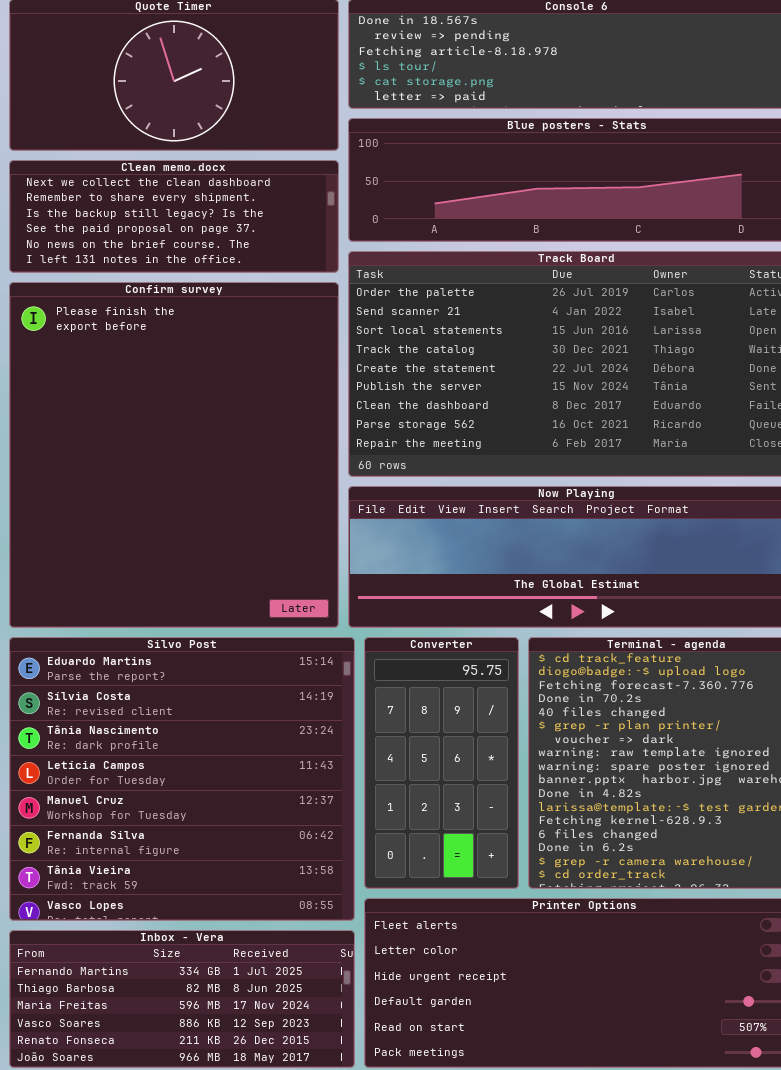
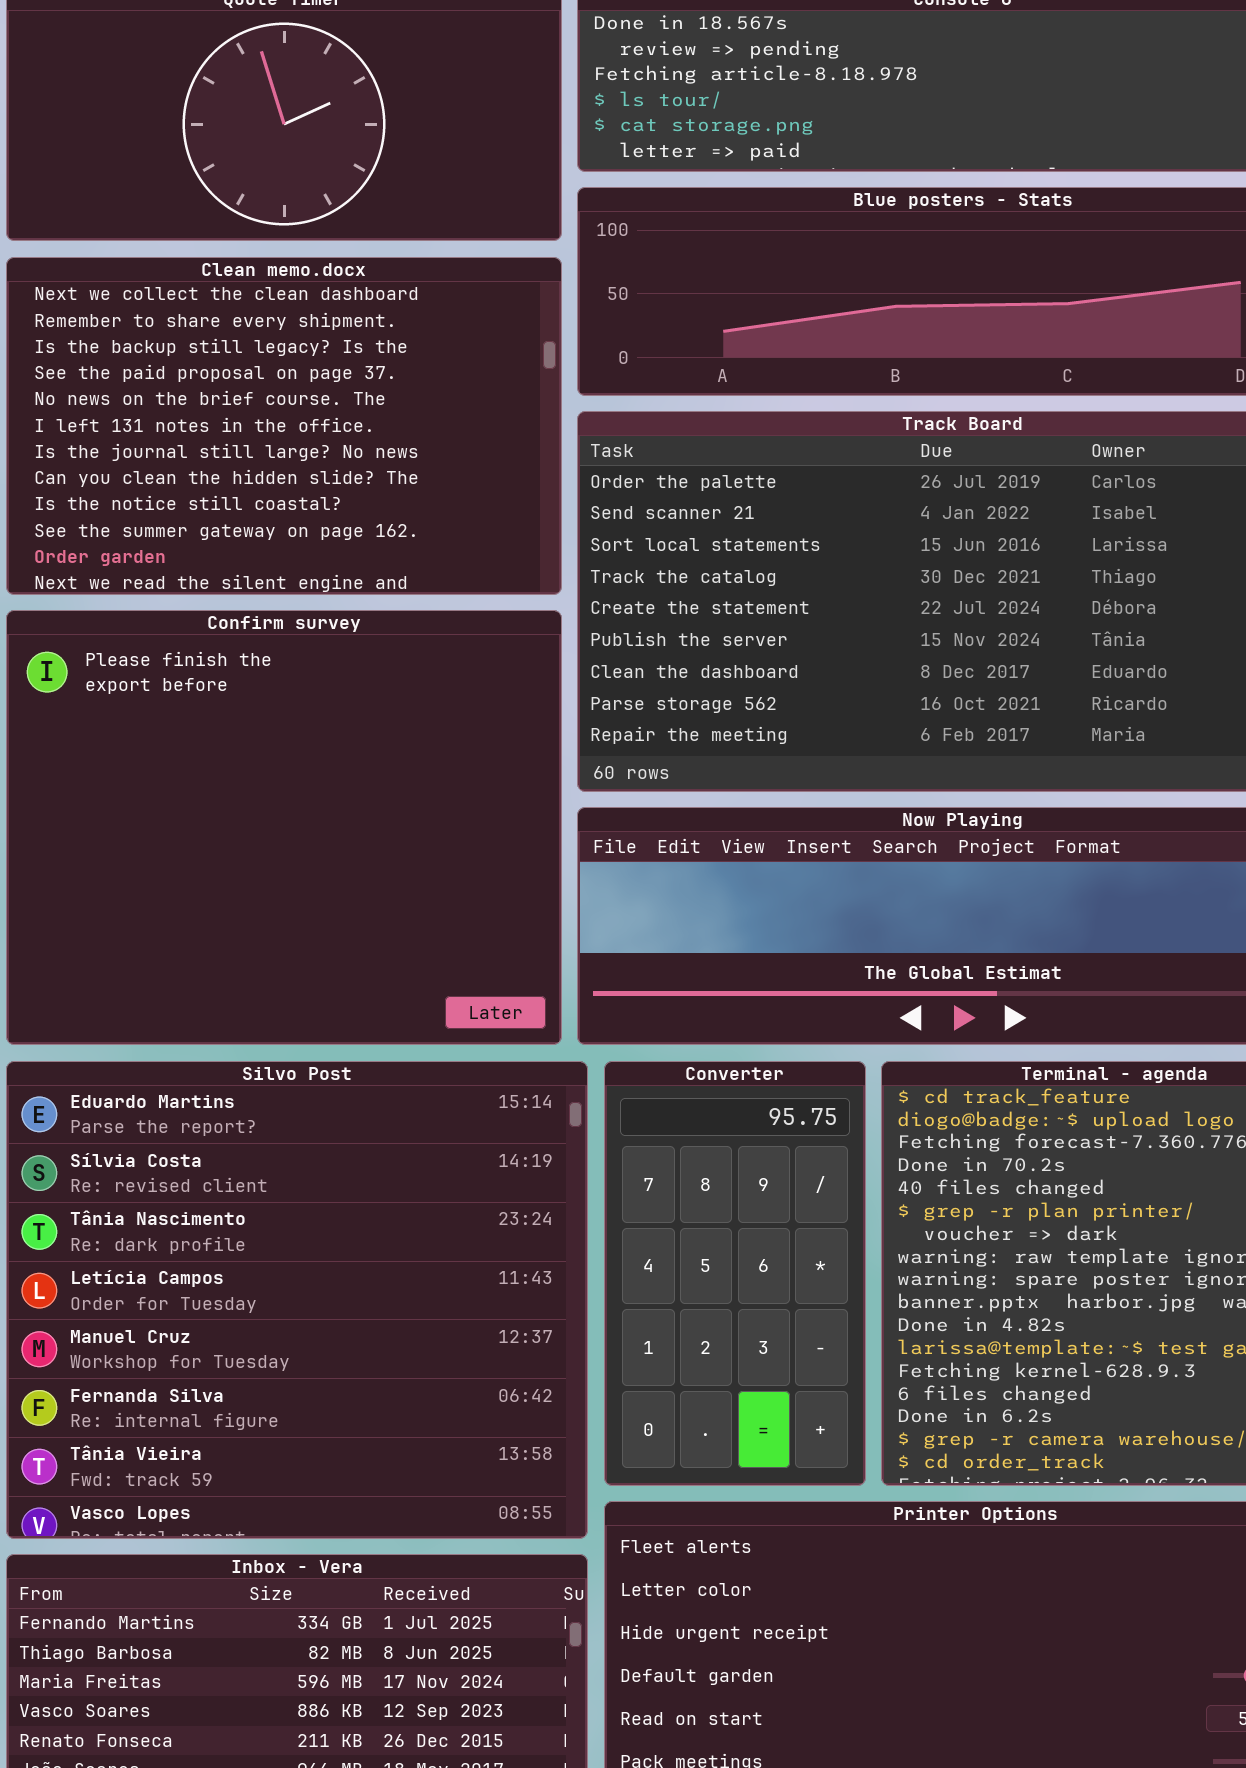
Clean memo.docx: [9,160,339,273] -> [6,257,562,595], resized
Confirm survey: [9,282,339,628] -> [6,610,562,1045], resized

